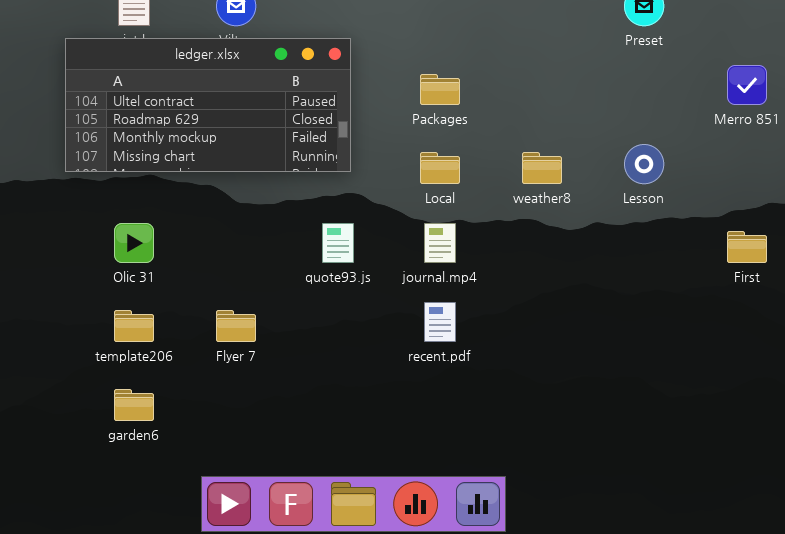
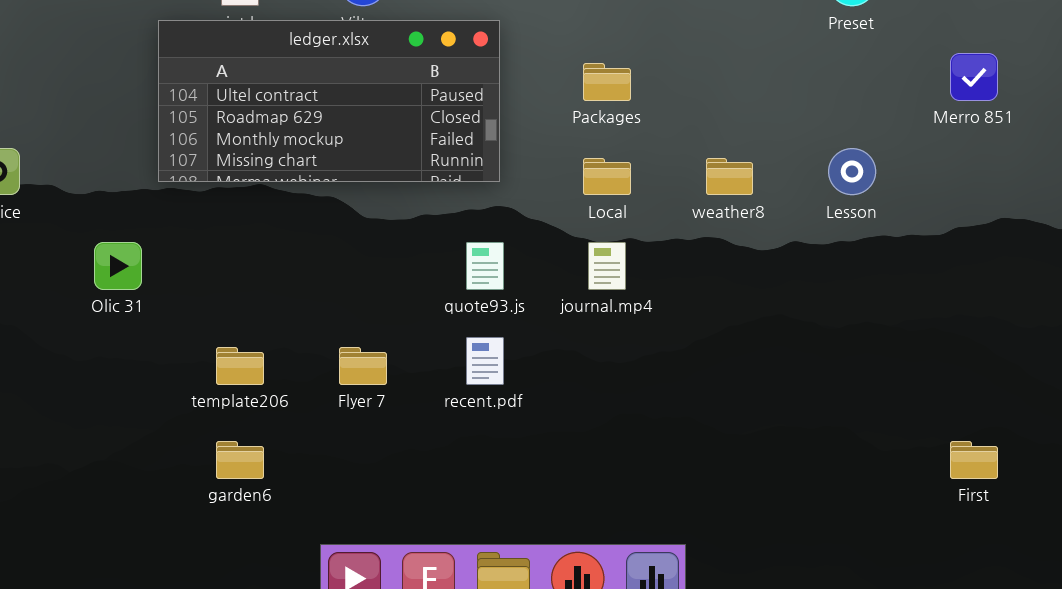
Olic 31: [114,223,154,263] -> [94,242,142,290], moved
First: [727,231,767,263] -> [950,441,998,479], moved
recent.pdf: [424,302,456,342] -> [466,337,504,385], moved

